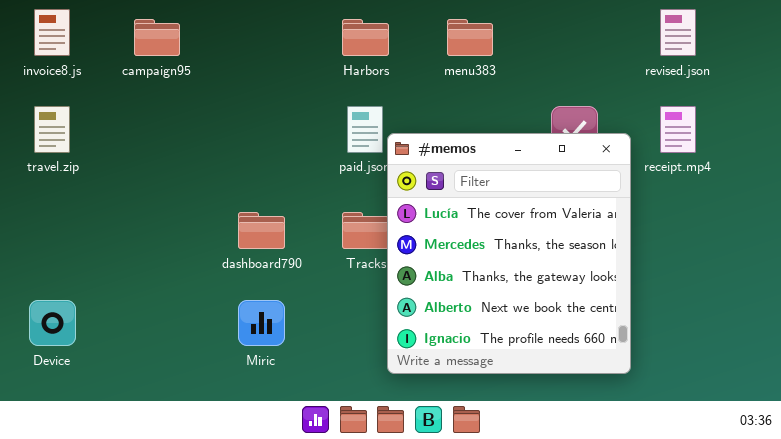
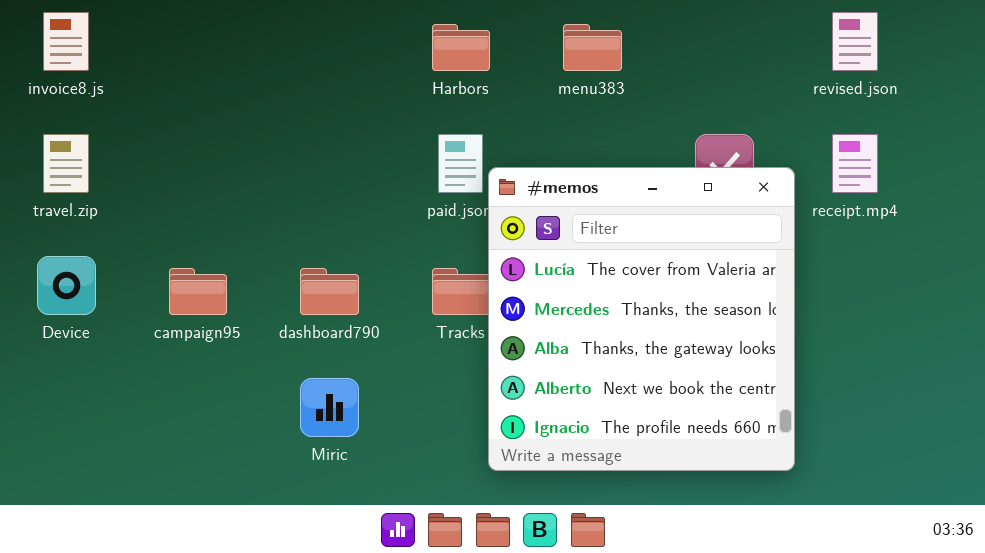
campaign95: [134,19,180,56] -> [169,268,227,315], moved
Device: [29,300,76,346] -> [37,256,96,315], moved

